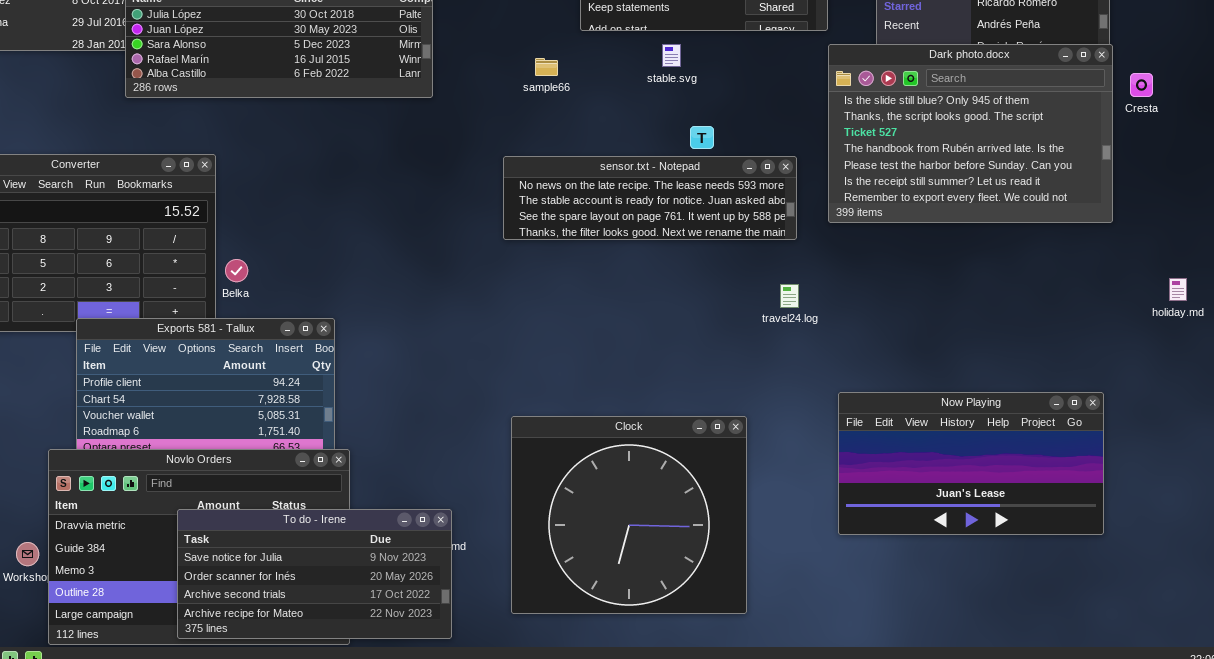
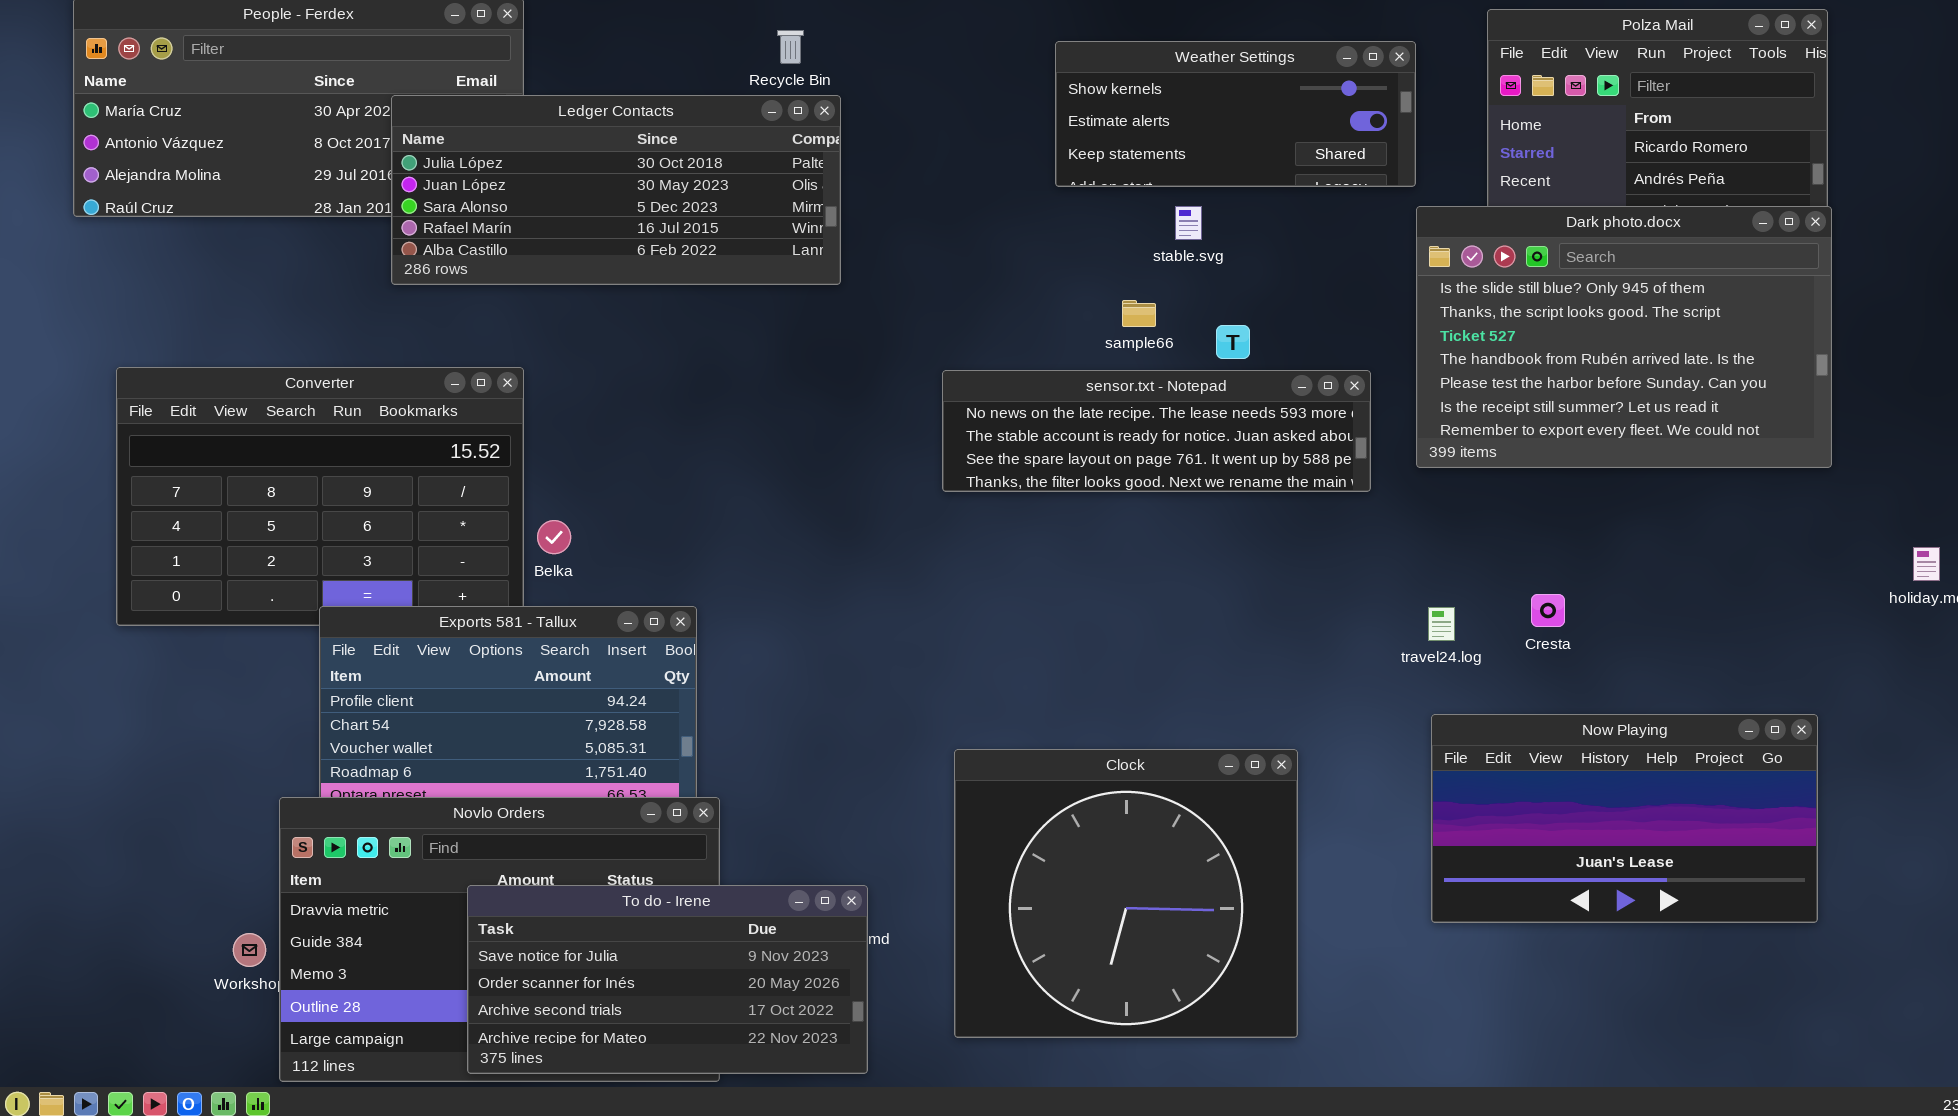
sample66: [535,58,558,76] -> [1122,300,1156,327], moved
Cresta: [1130,73,1153,97] -> [1531,594,1565,627], moved
travel24.log: [780,284,799,308] -> [1428,607,1455,641], moved

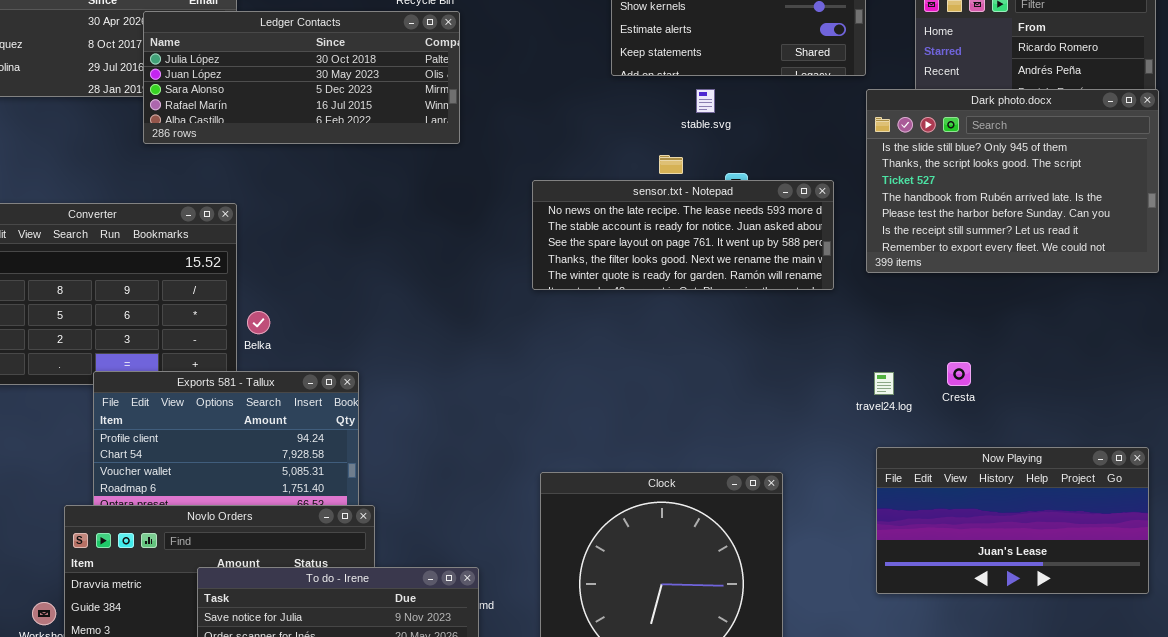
sensor.txt - Notepad: [942,370,1371,492] -> [532,180,834,290], resized

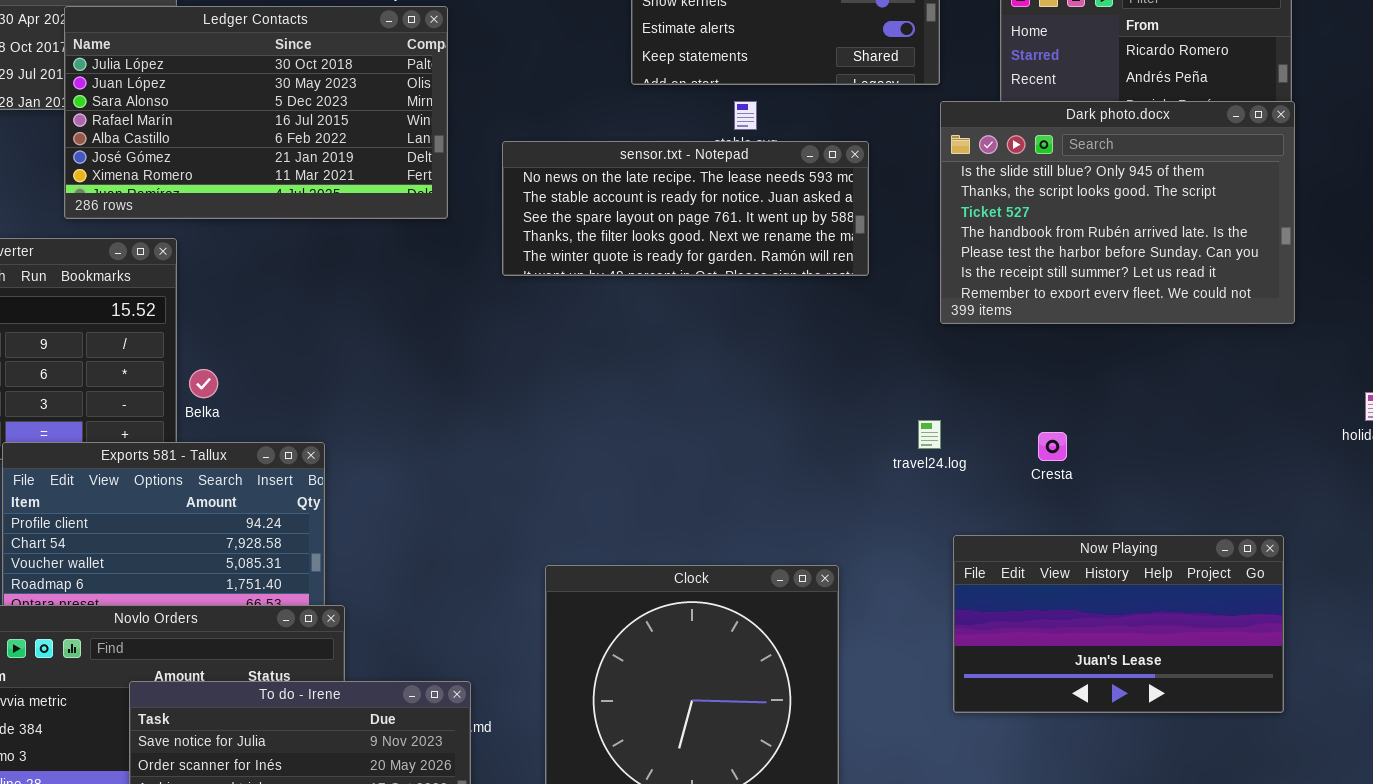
Ledger Contacts: [143,11,460,144] -> [64,6,448,219], resized
sensor.txt - Notepad: [532,180,834,290] -> [502,141,869,276], moved
travel24.log: [874,372,894,395] -> [918,420,941,449], moved

